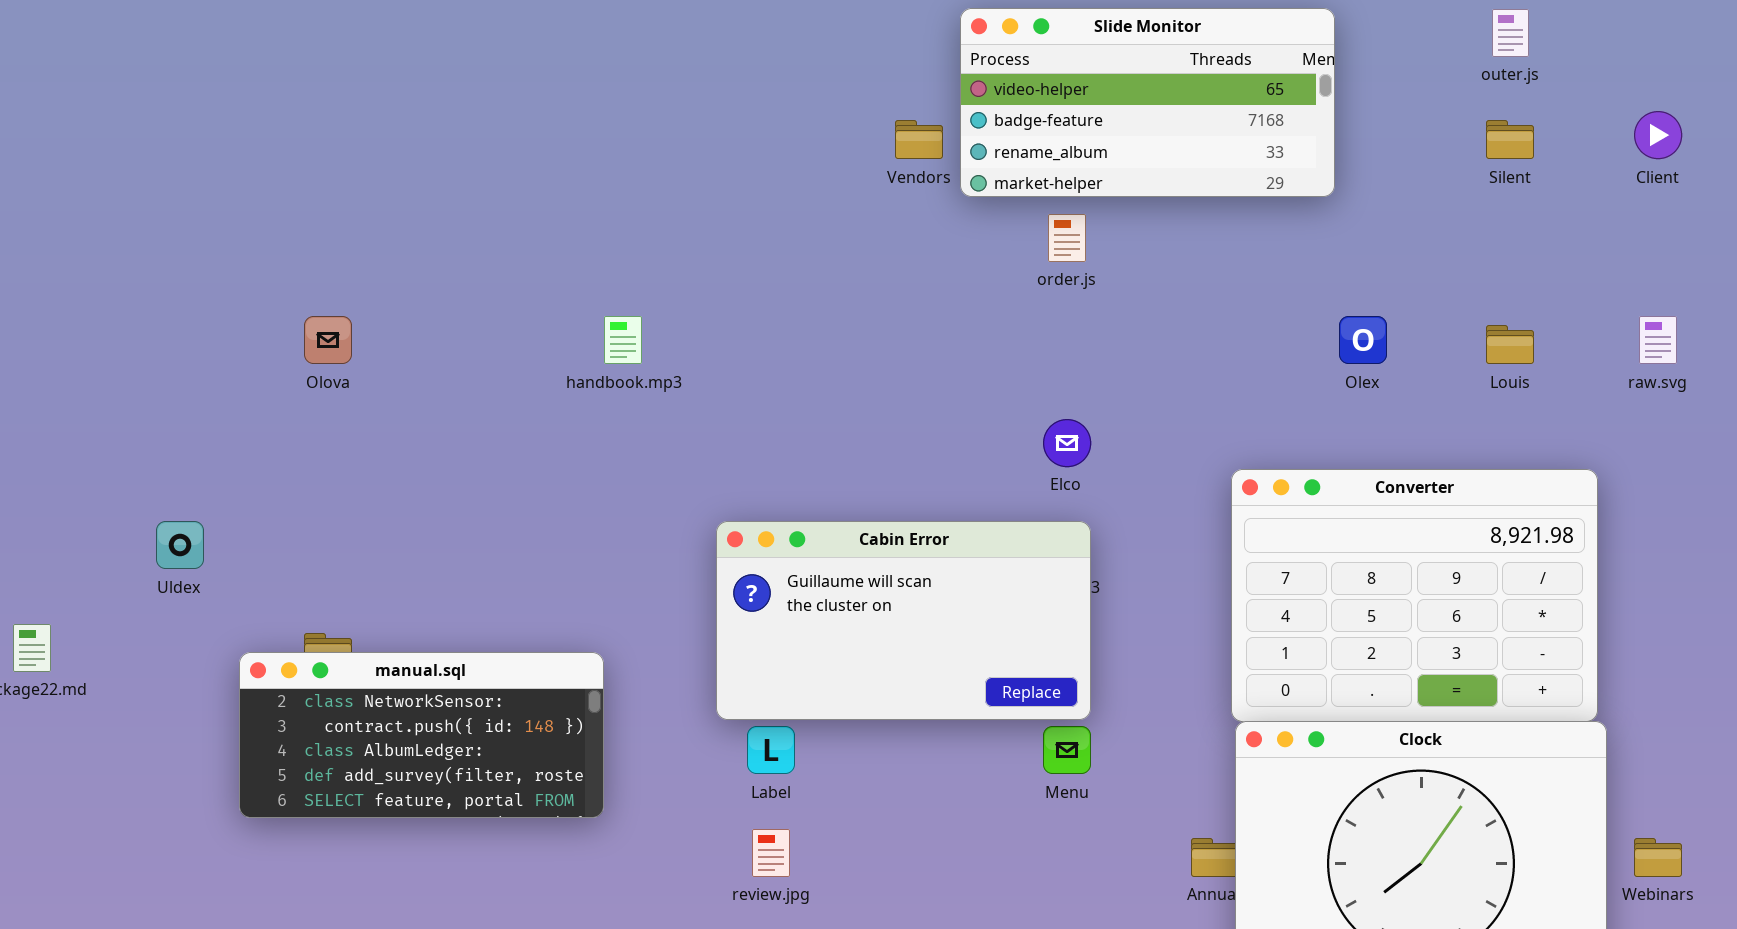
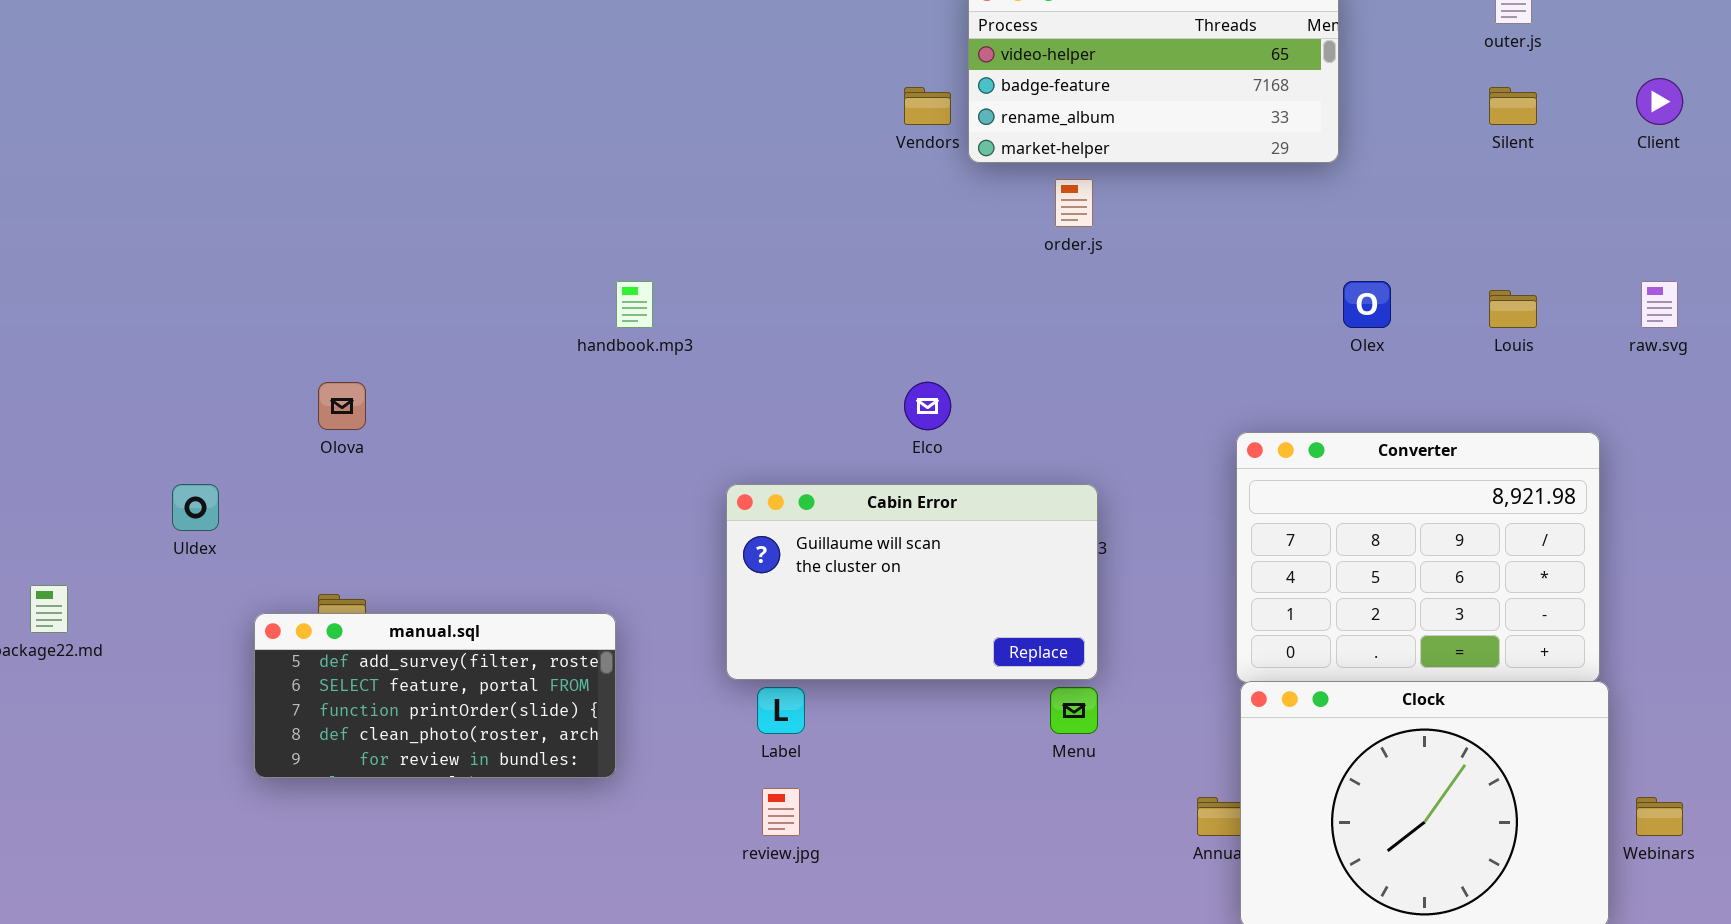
Olova: [304,316,352,364] -> [318,382,366,430], moved
Elco: [1043,419,1091,467] -> [904,382,951,430], moved
manual.sql: [239,652,604,818] -> [254,613,616,778], scrolled down 3 rows

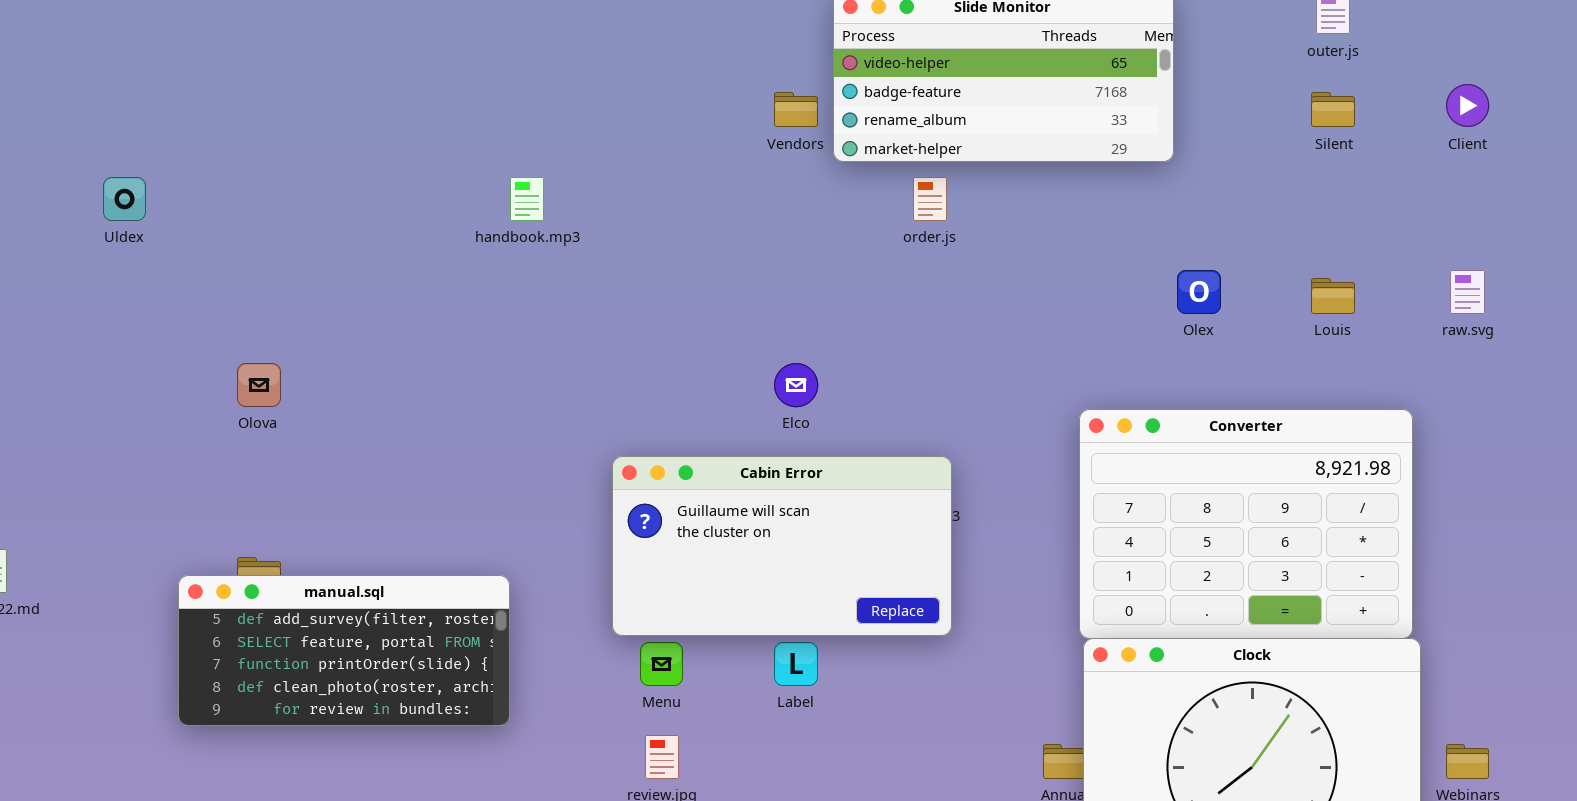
handbook.mp3: [616,281,653,328] -> [510,177,544,221], moved
Uldex: [172,484,219,531] -> [103,177,146,221], moved
Label: [757,687,805,734] -> [774,642,818,686], moved
Menu: [1050,687,1098,734] -> [640,642,683,686], moved

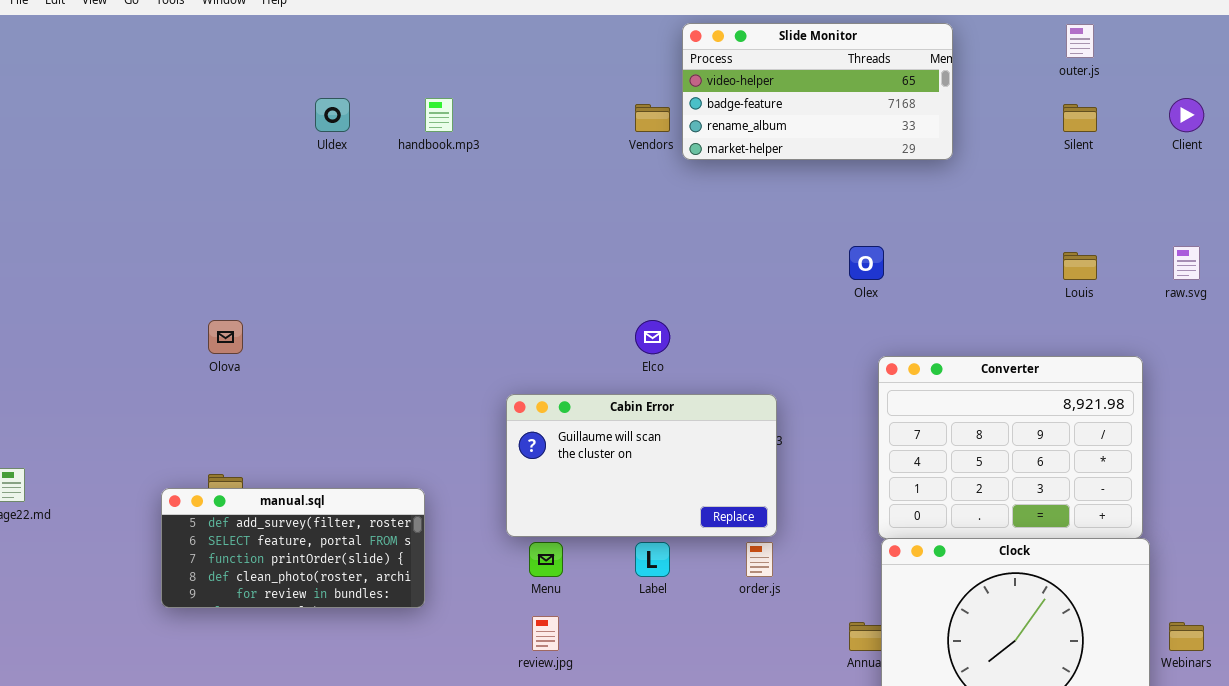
Uldex: [103,177,146,221] -> [315,98,350,132], moved
handbook.mp3: [510,177,544,221] -> [425,98,453,132], moved
order.js: [913,177,947,221] -> [746,542,773,577], moved
Olex: [1177,270,1221,314] -> [849,246,884,280], moved

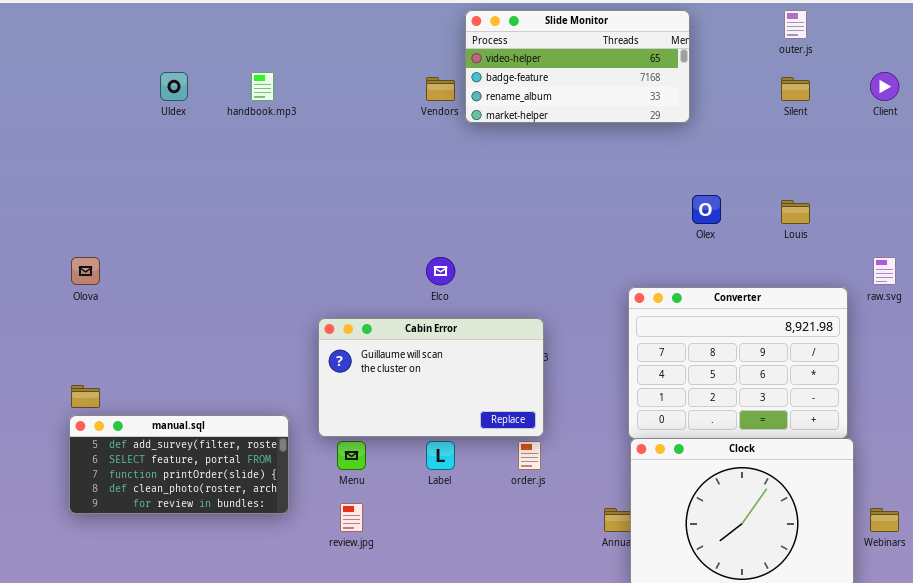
Olex: [849,246,884,280] -> [692,195,721,224], moved
raw.svg: [1173,246,1200,280] -> [873,257,896,285], moved
manual.sql: [161,488,425,608] -> [69,415,289,514], moved

